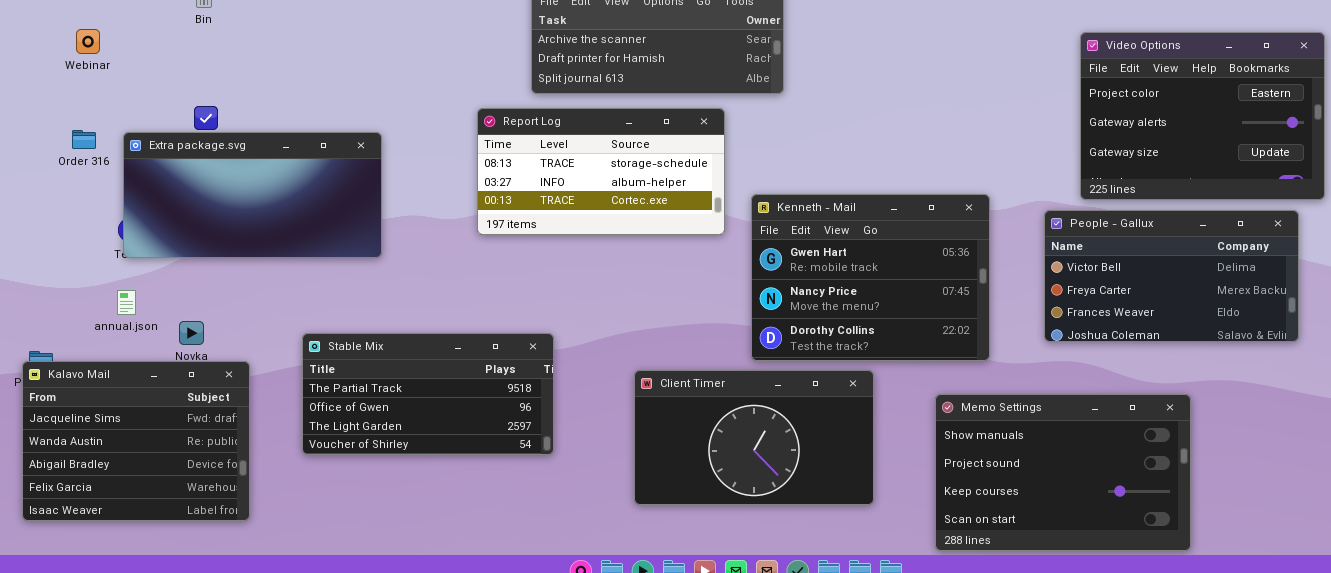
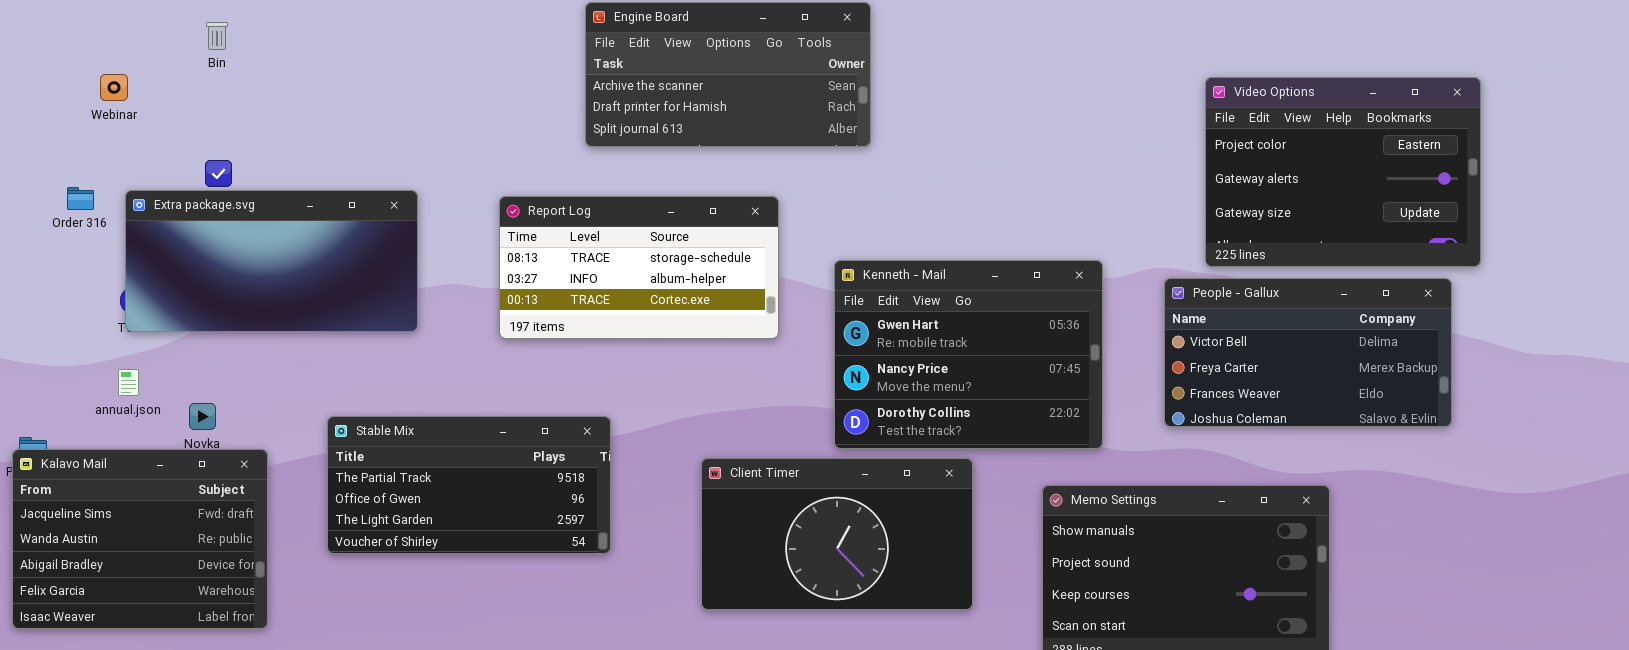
Webinar: [76,29,100,54] -> [100,74,128,101], moved
Report Log: [477,108,725,235] -> [499,196,779,339], moved

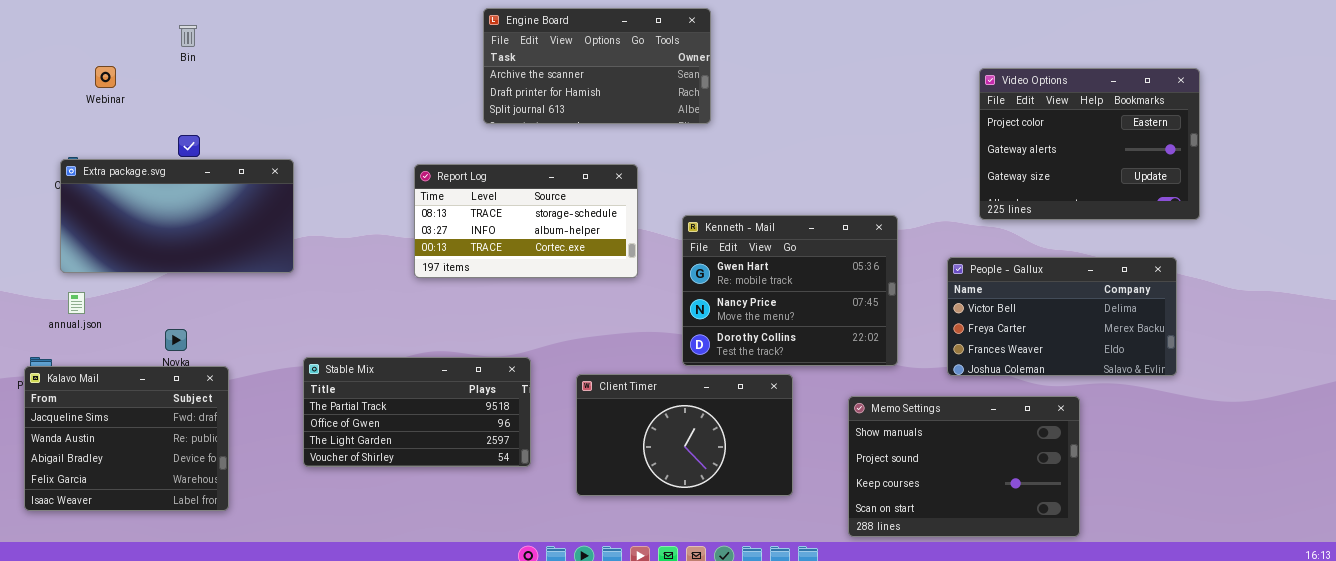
Extra package.svg: [125,190,418,332] -> [60,159,294,273], moved
People - Gallux: [1164,278,1452,427] -> [947,257,1177,376], moved
annual.json: [118,369,139,396] -> [68,292,85,314], moved
Stable Mix: [327,416,611,554] -> [303,357,531,467], moved

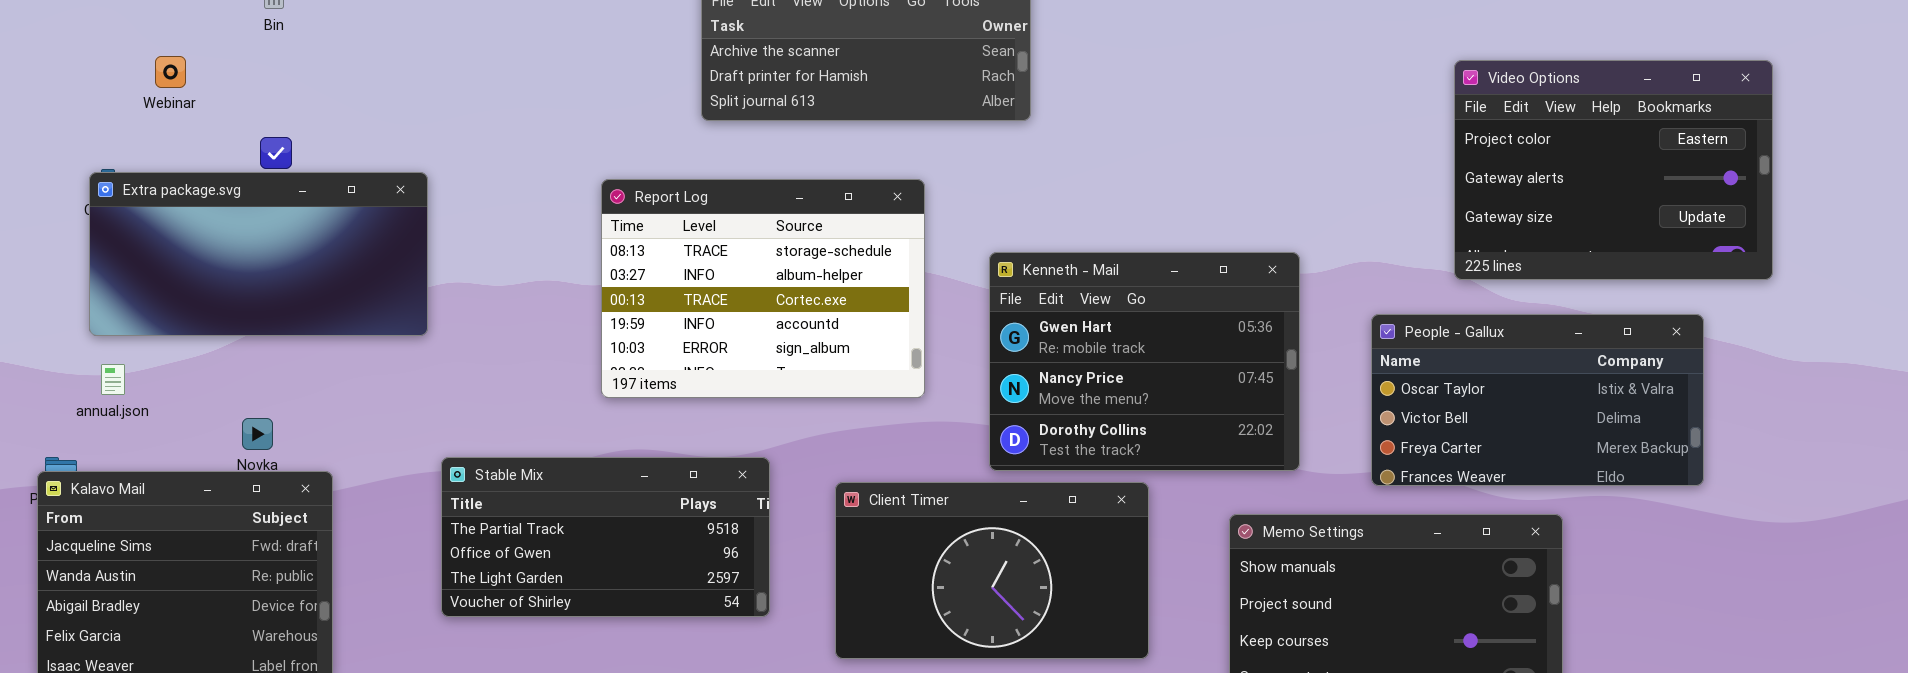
Webinar: [95,66,116,88] -> [155,56,186,88], moved
Video Options: [979,68,1200,220] -> [1454,60,1773,280], moved
Report Log: [414,164,638,278] -> [601,179,925,398], resized
People - Gallux: [947,257,1177,376] -> [1371,314,1704,486], scrolled up 1 row

